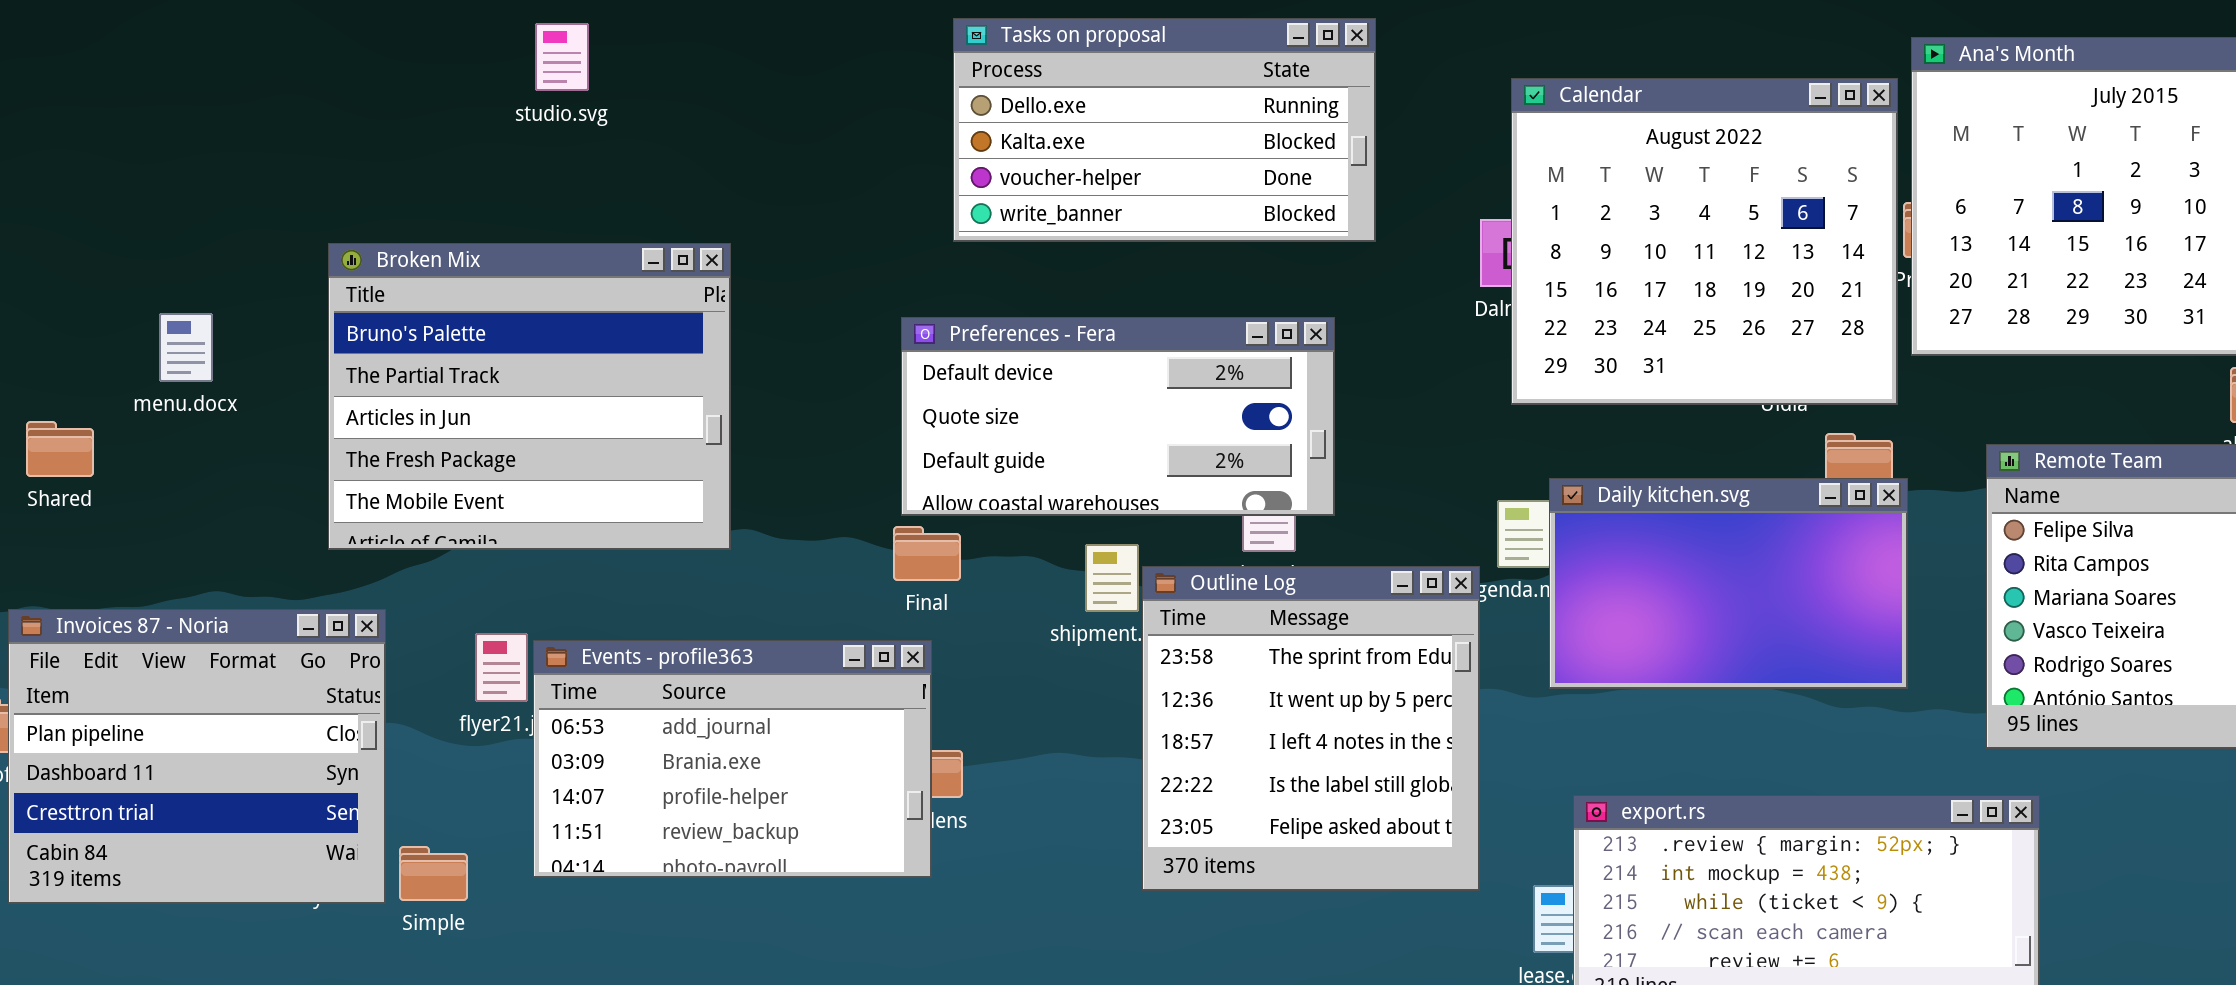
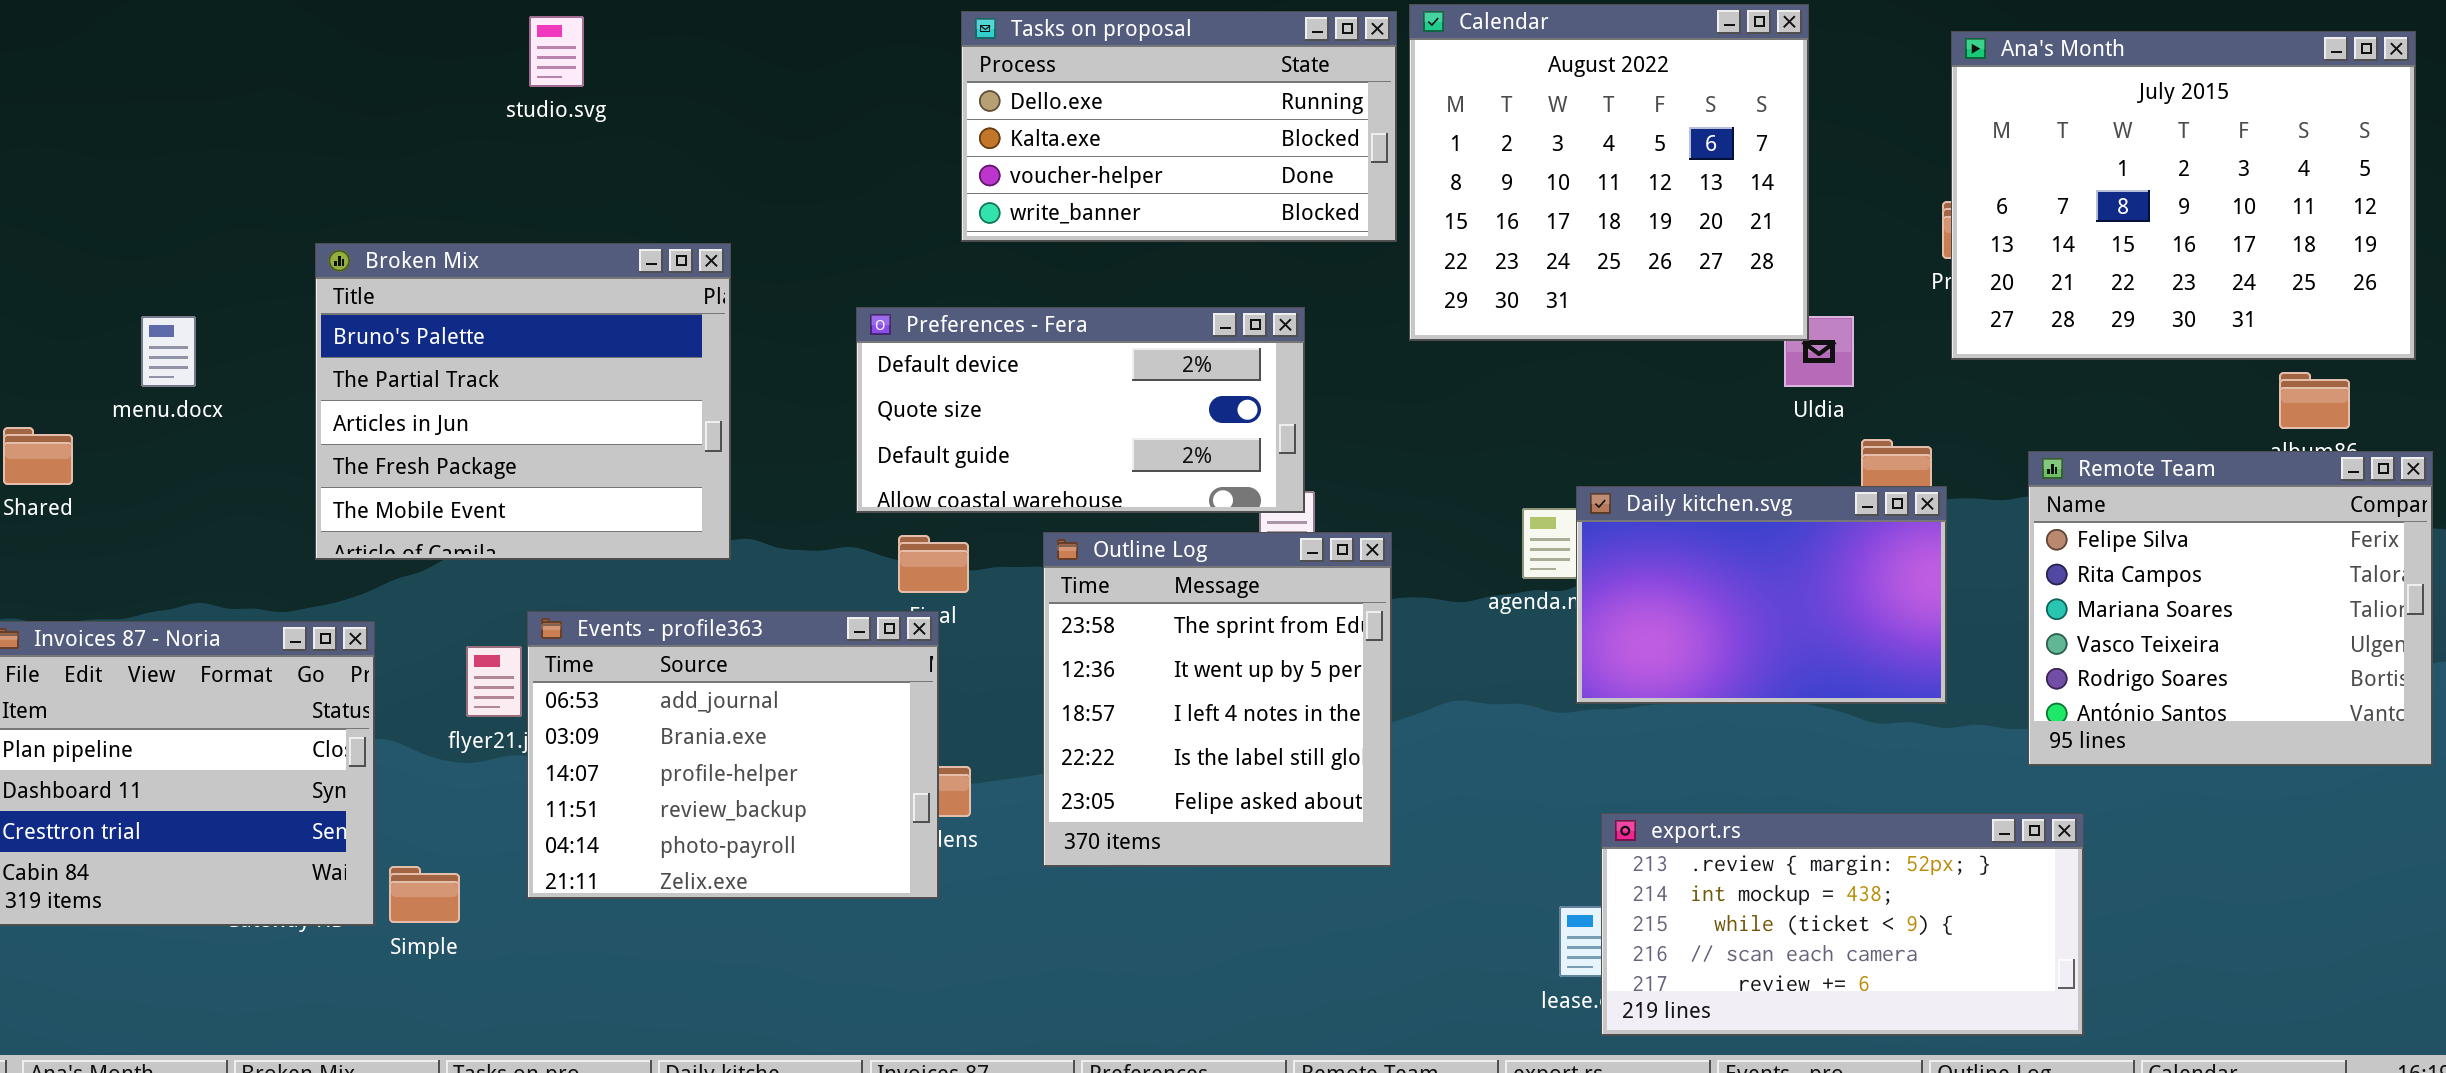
Calendar: [1511,78,1898,405] -> [1409,4,1809,341], moved
Preferences - Fera: [901,317,1335,516] -> [856,307,1305,513], moved
Outline Log: [1142,566,1480,891] -> [1043,532,1392,867], moved
Events - profile363: [533,640,932,878] -> [527,611,939,899], resized

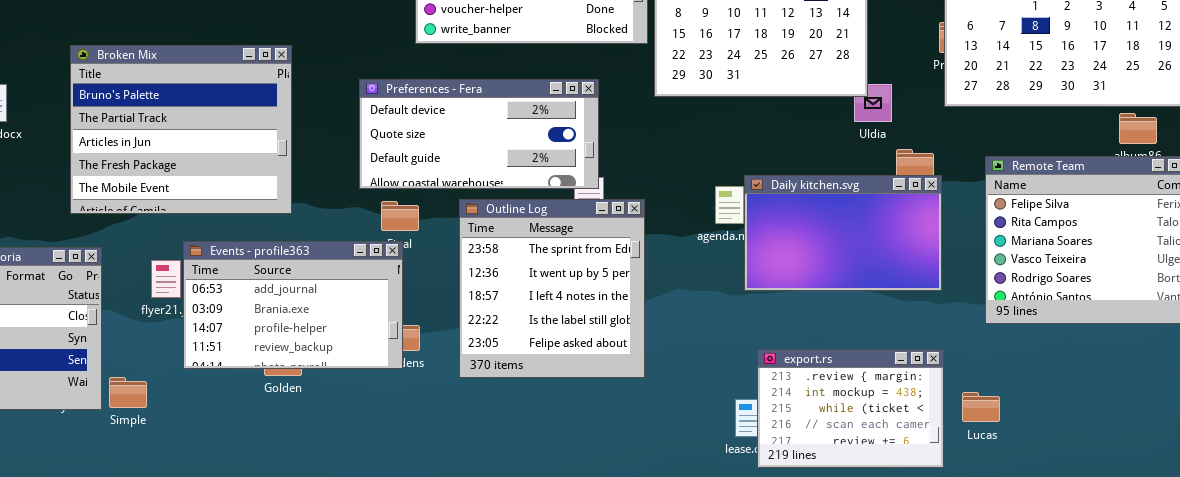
Events - profile363: [527,611,939,899] -> [183,241,403,369], resized
export.rs: [1601,813,2084,1036] -> [757,349,944,468], resized

